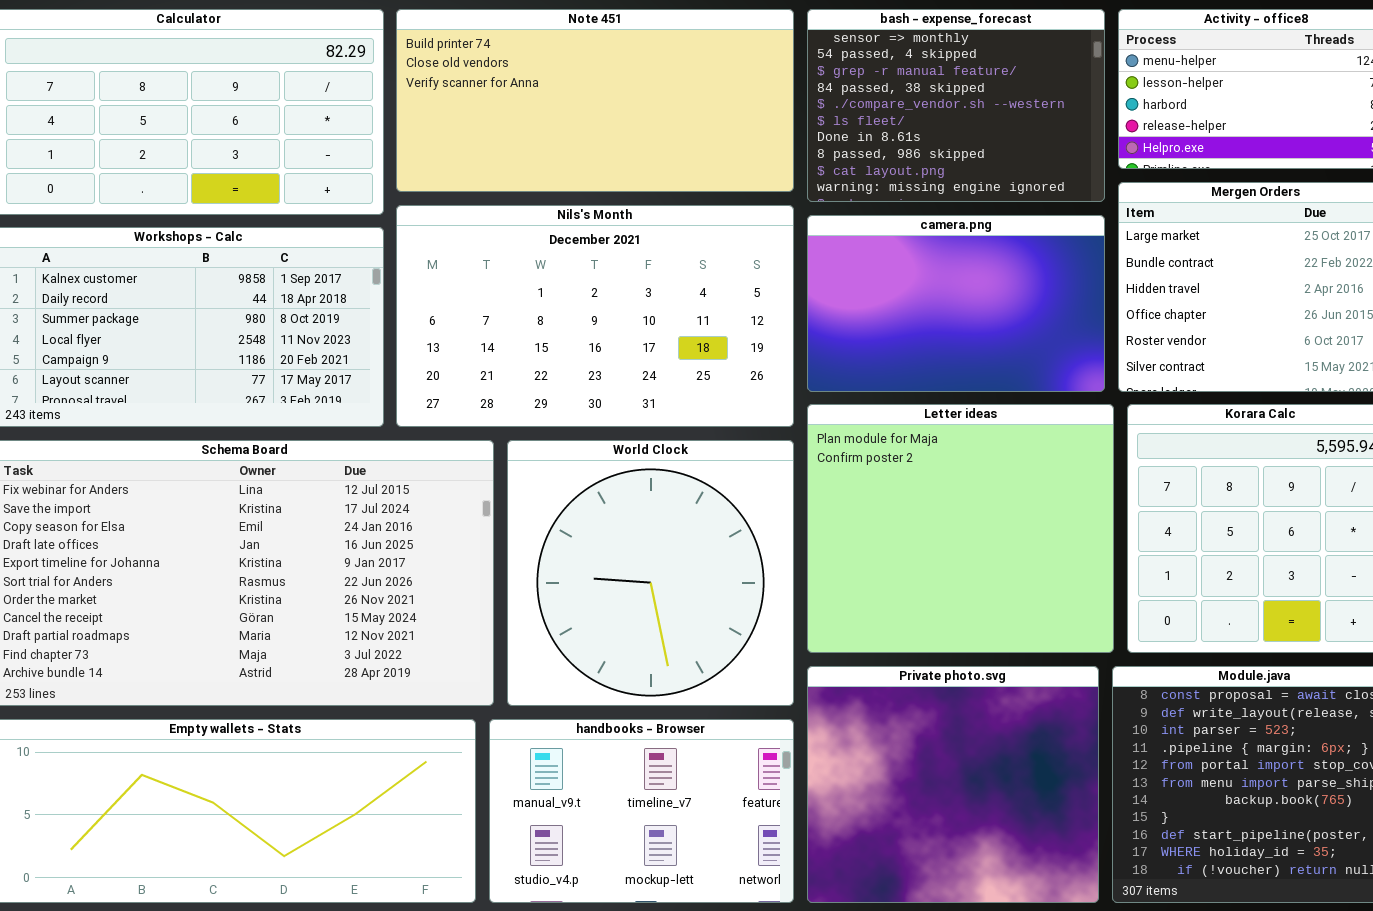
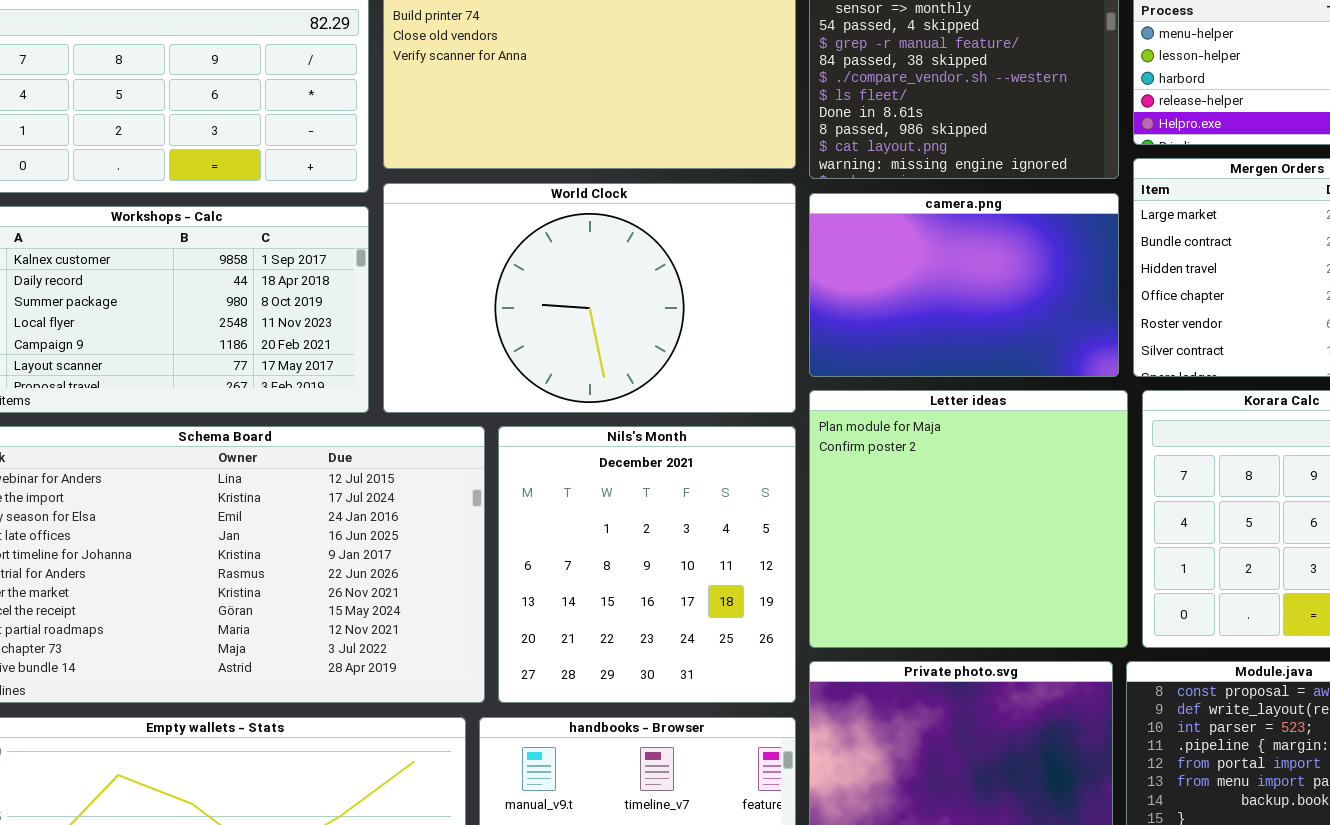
Nils's Month: [396,205,794,427] -> [498,426,796,703], moved, resized
World Clock: [507,440,794,706] -> [383,183,796,413], moved, resized

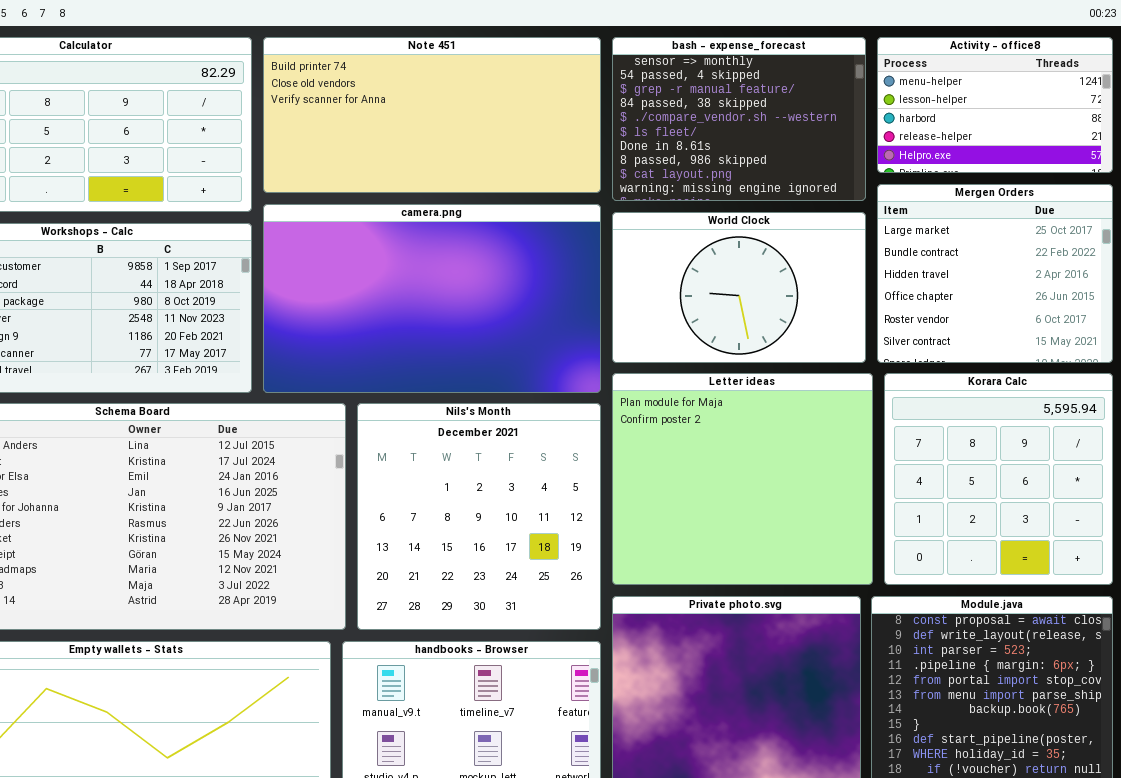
World Clock: [383,183,796,413] -> [612,212,866,363], moved, resized
camera.png: [809,193,1119,377] -> [263,204,601,393], moved, resized

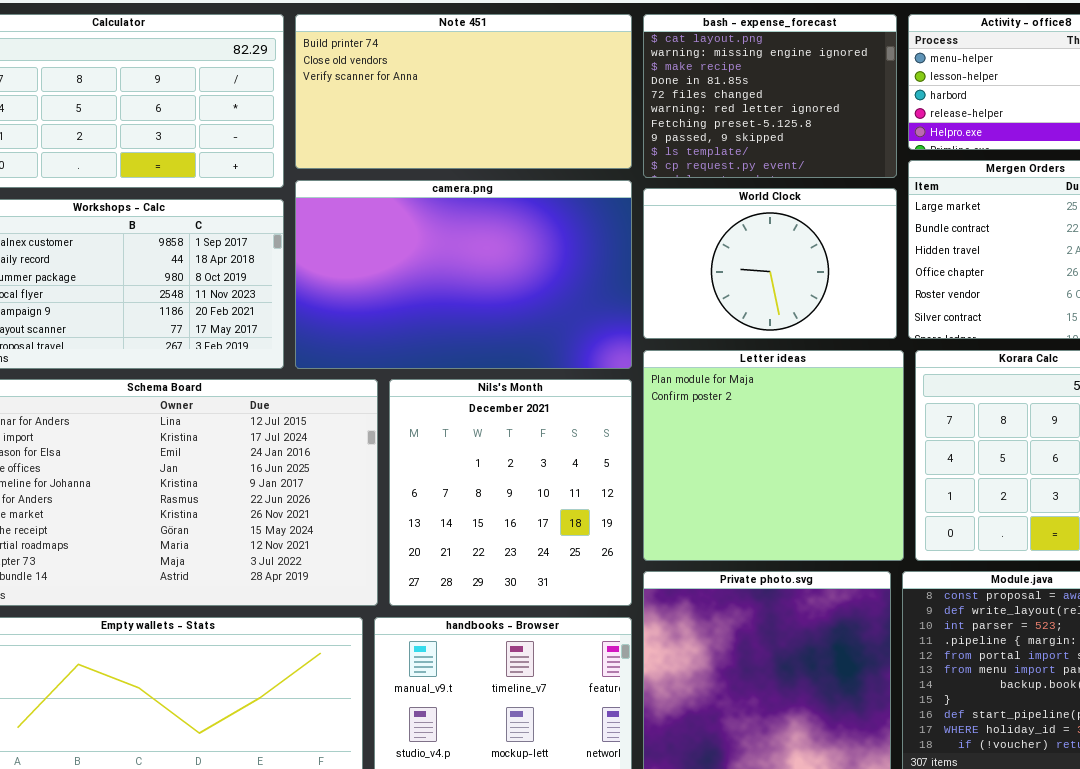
bash - expense_forecast: [612,37,866,201] -> [643,14,897,178], scrolled down 8 rows

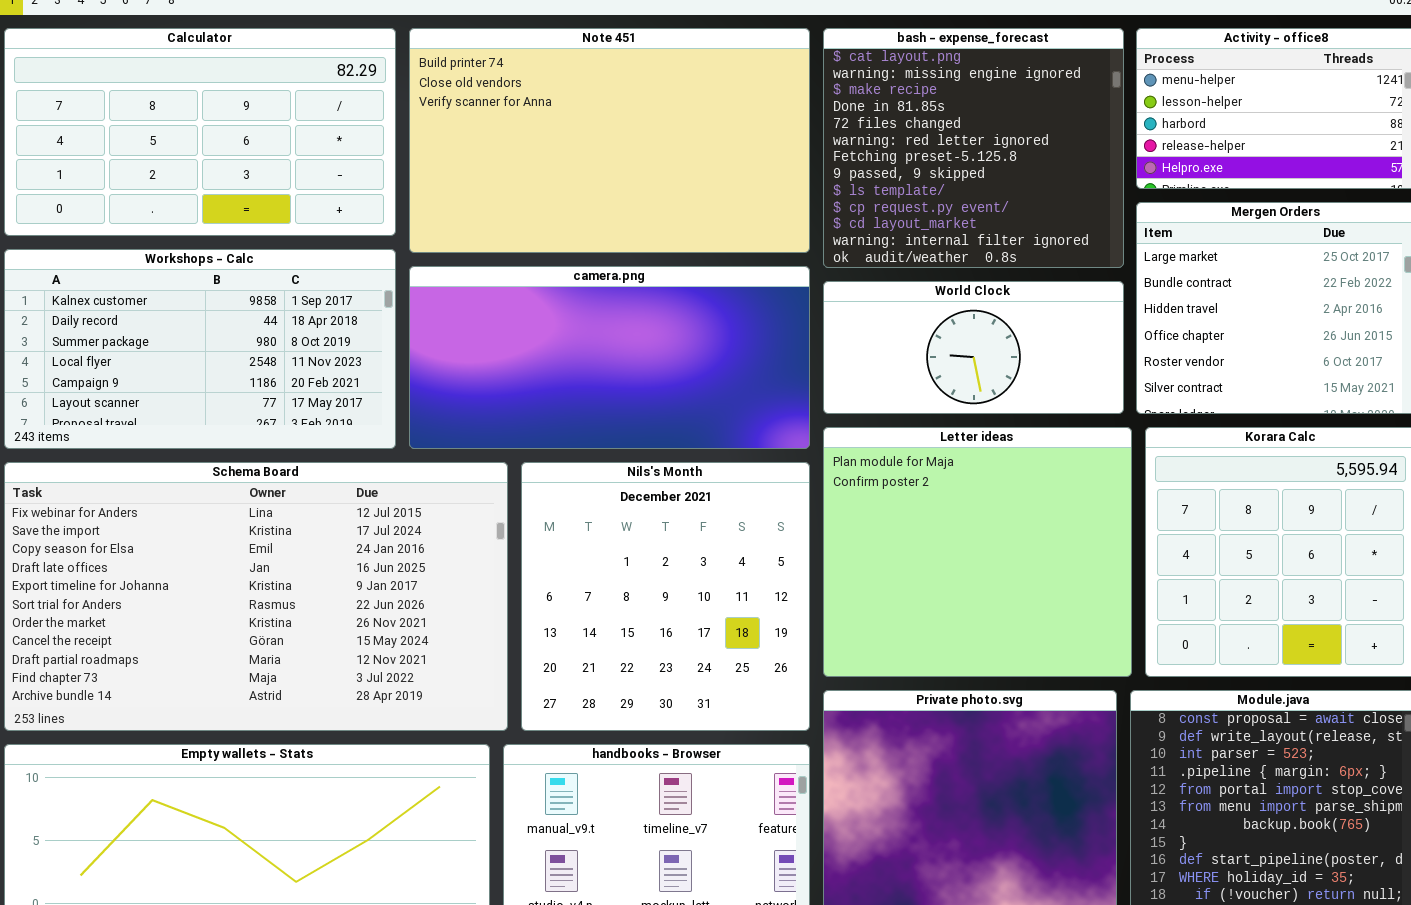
Note 451: [295,14,632,169] -> [409,28,810,253], resized
bash - expense_forecast: [643,14,897,178] -> [823,28,1124,268], resized
camera.png: [295,180,632,369] -> [409,266,810,449], resized
World Clock: [643,188,897,339] -> [823,281,1124,414], resized

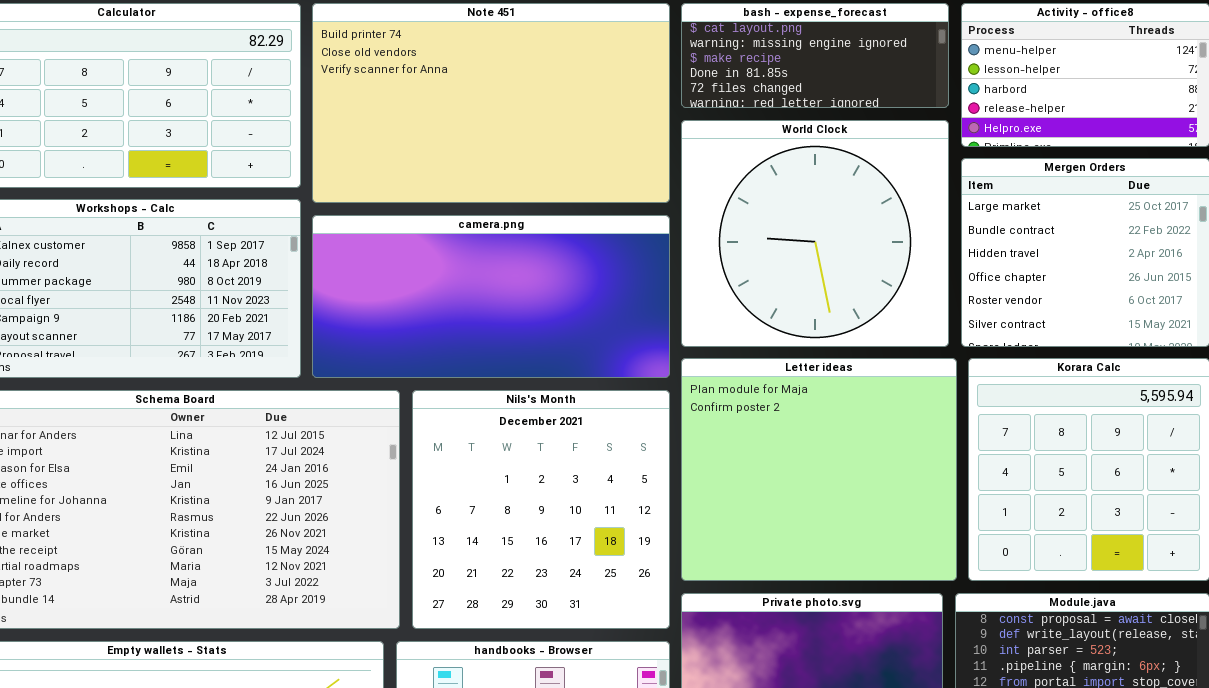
bash - expense_forecast: [823,28,1124,268] -> [681,3,949,108], resized
World Clock: [823,281,1124,414] -> [681,120,949,347], resized

